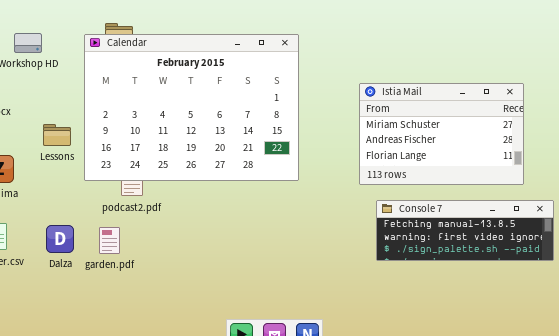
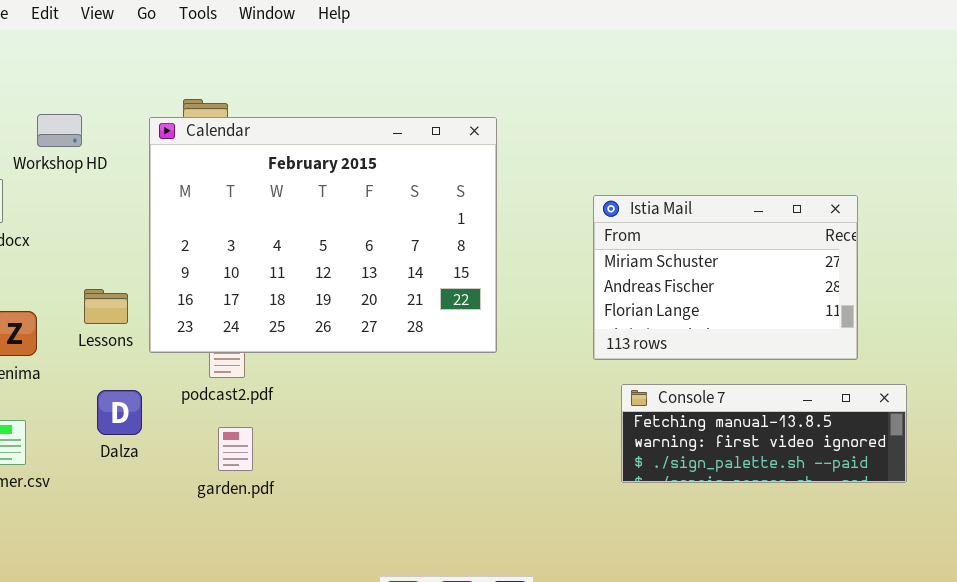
Lessons: [43,124,71,146] -> [84,289,128,324], moved
Dalza: [46,225,74,253] -> [97,390,142,435], moved
garden.pdf: [99,227,120,254] -> [218,427,253,471], moved

